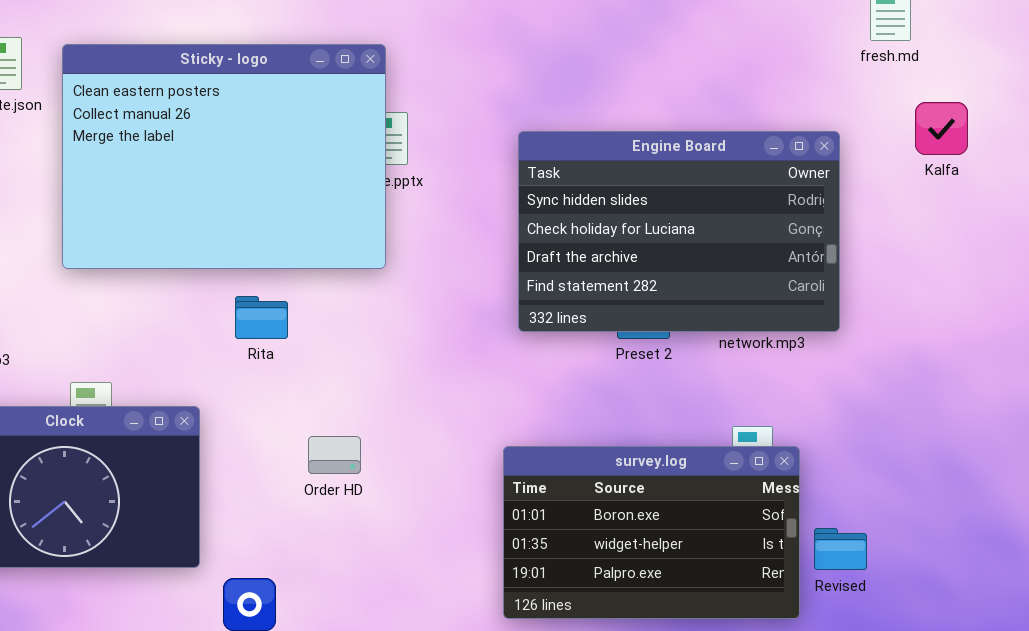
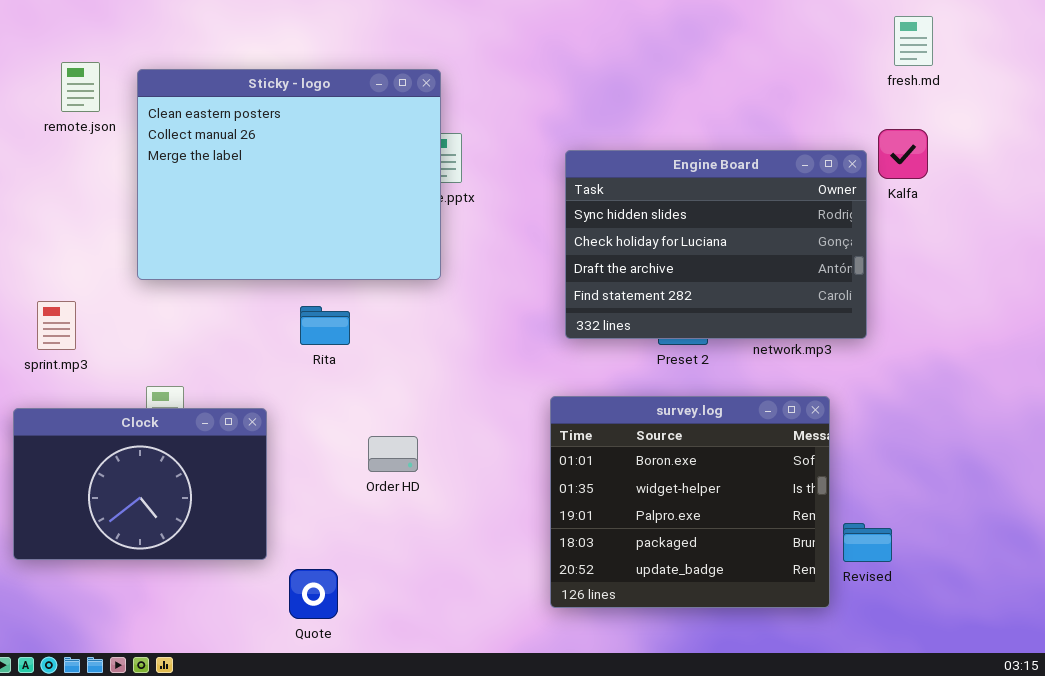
Kalfa: [915,102,968,155] -> [878,129,928,179], moved
survey.log: [503,446,800,619] -> [550,396,830,608], resized

